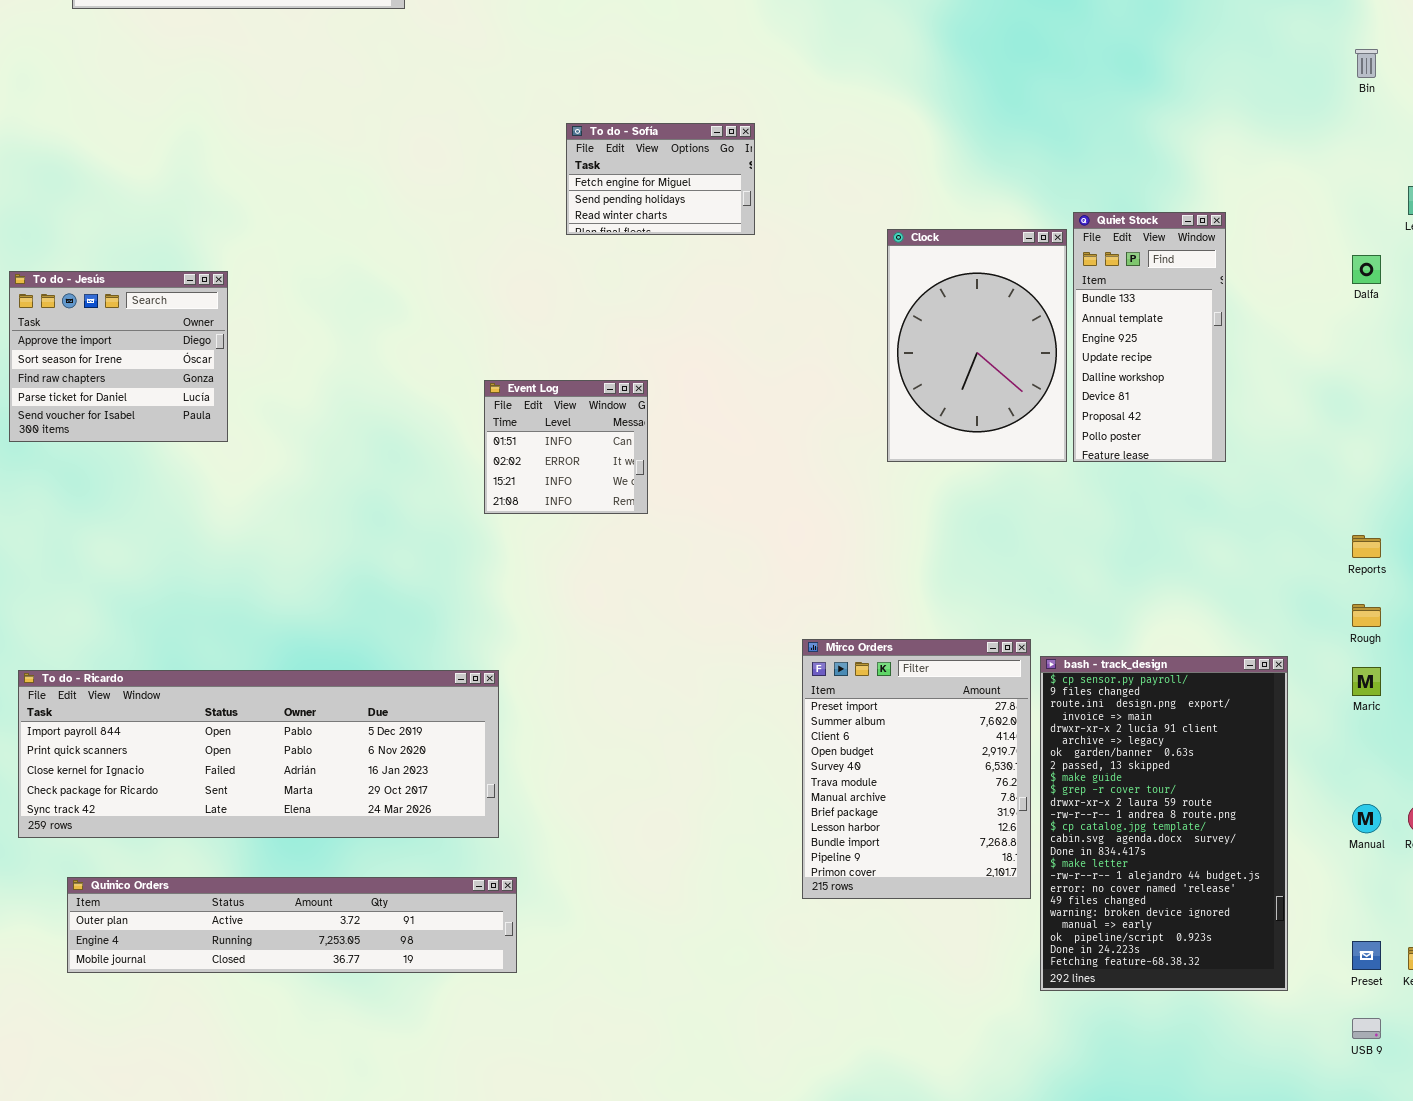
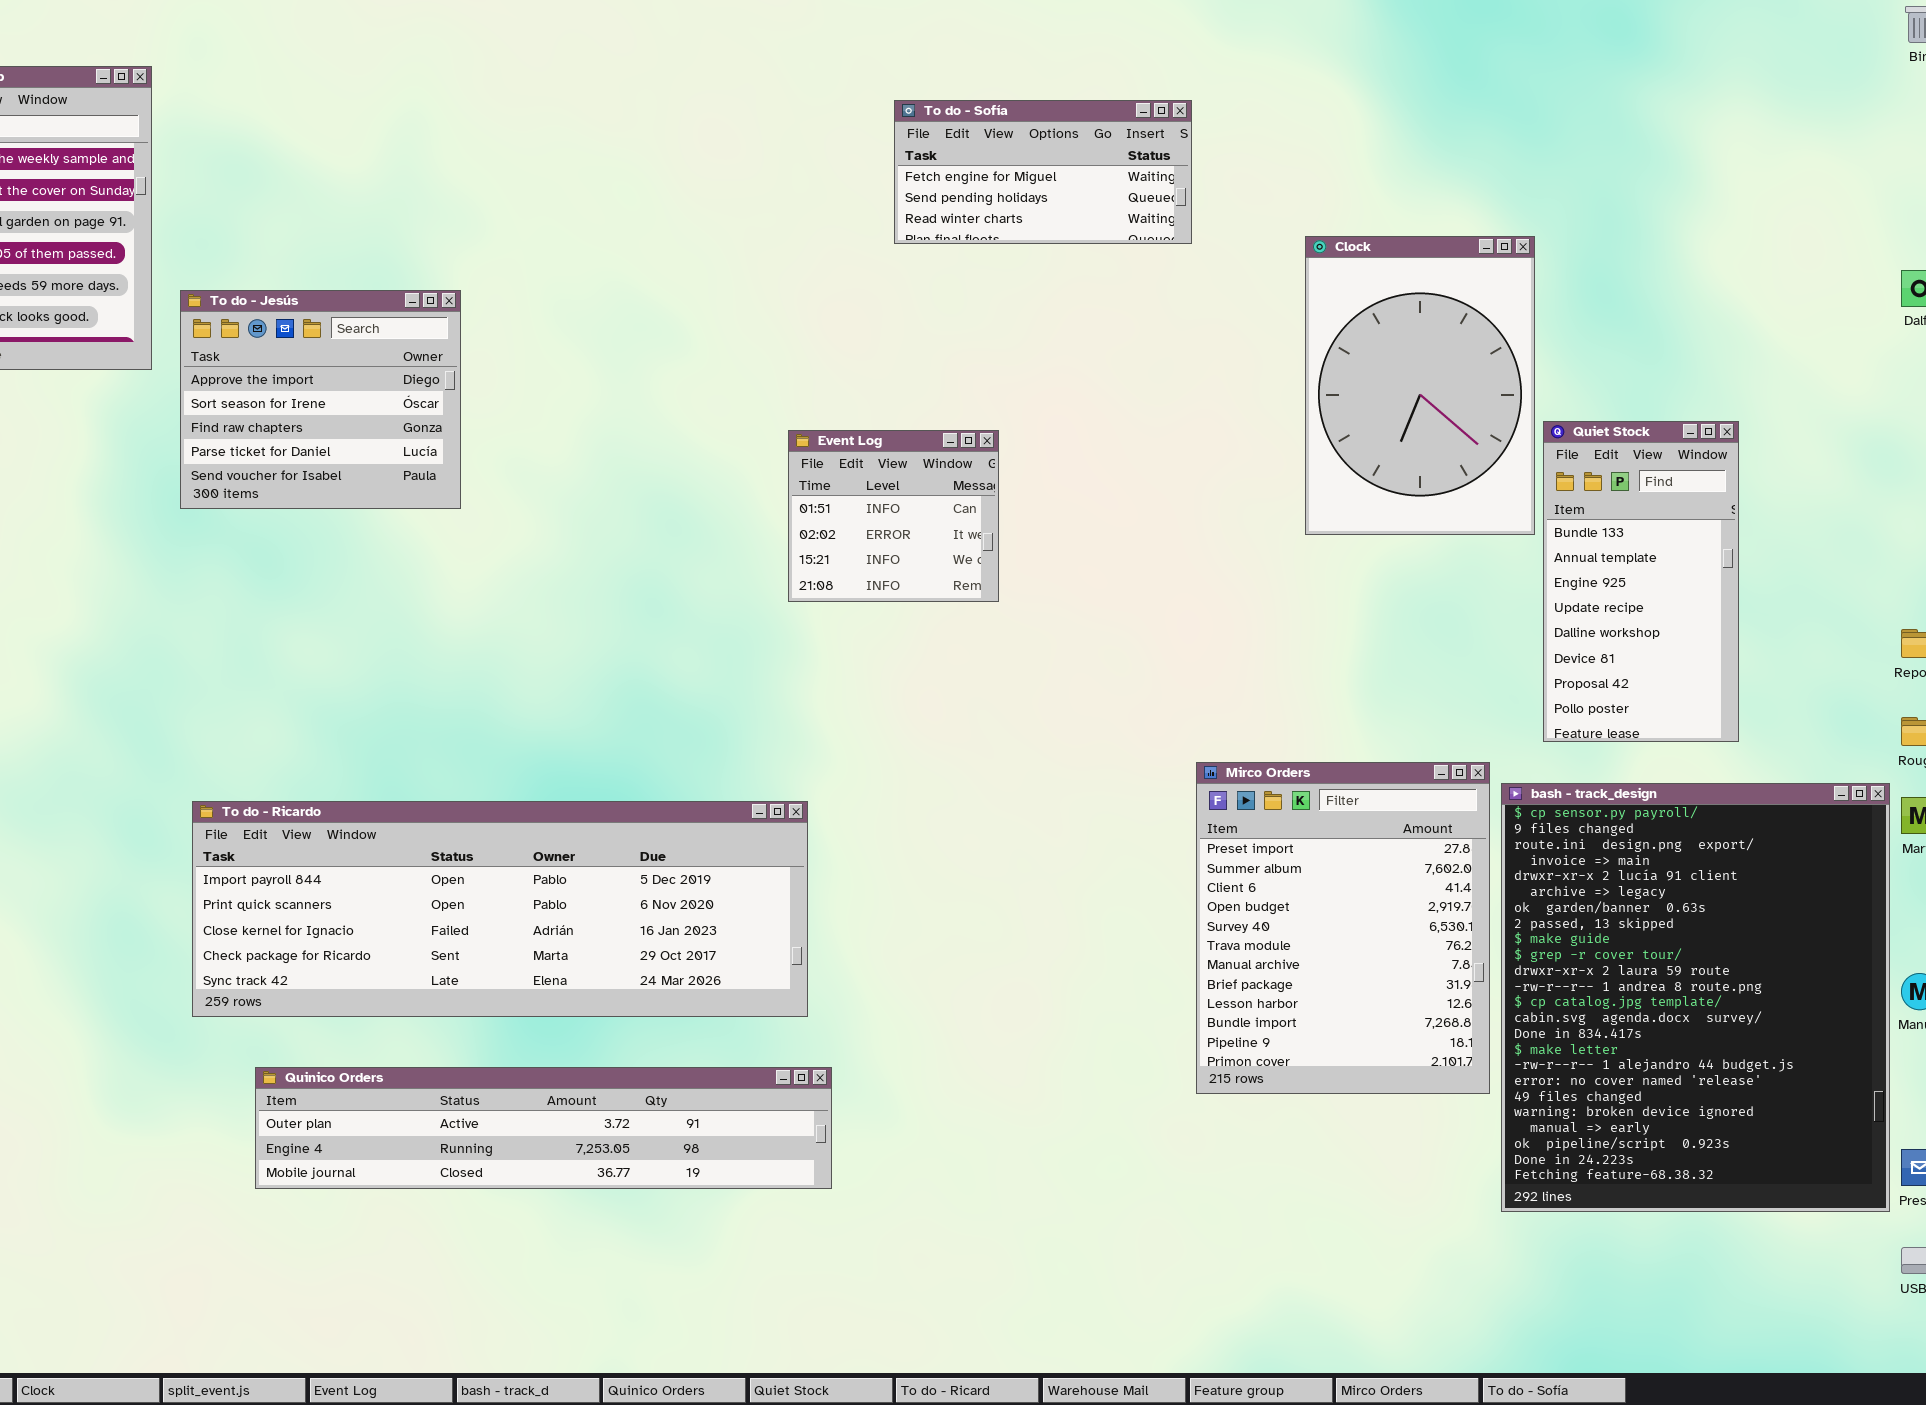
To do - Sofía: [566,123,755,235] -> [894,100,1192,244], resized
Quiet Stock: [1073,212,1226,462] -> [1543,421,1739,742], moved
bash - track_design: [1040,656,1288,991] -> [1501,783,1890,1212], resized

